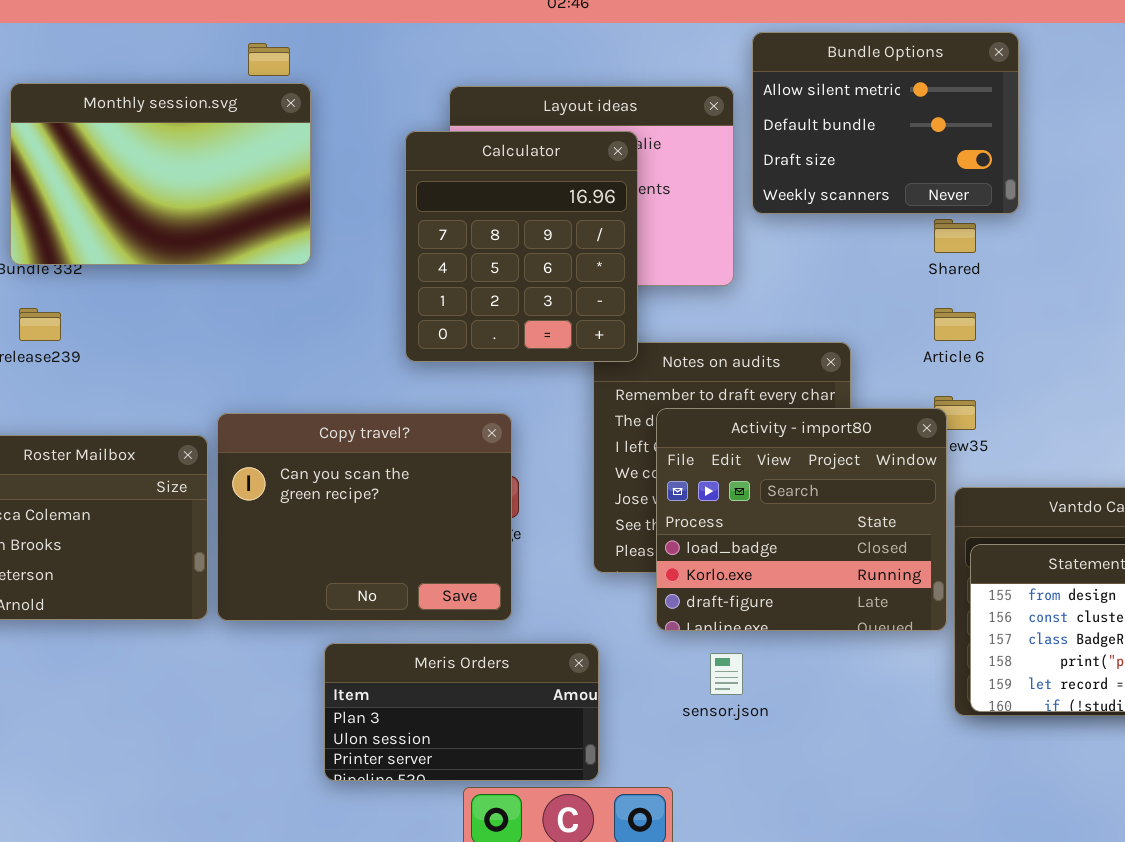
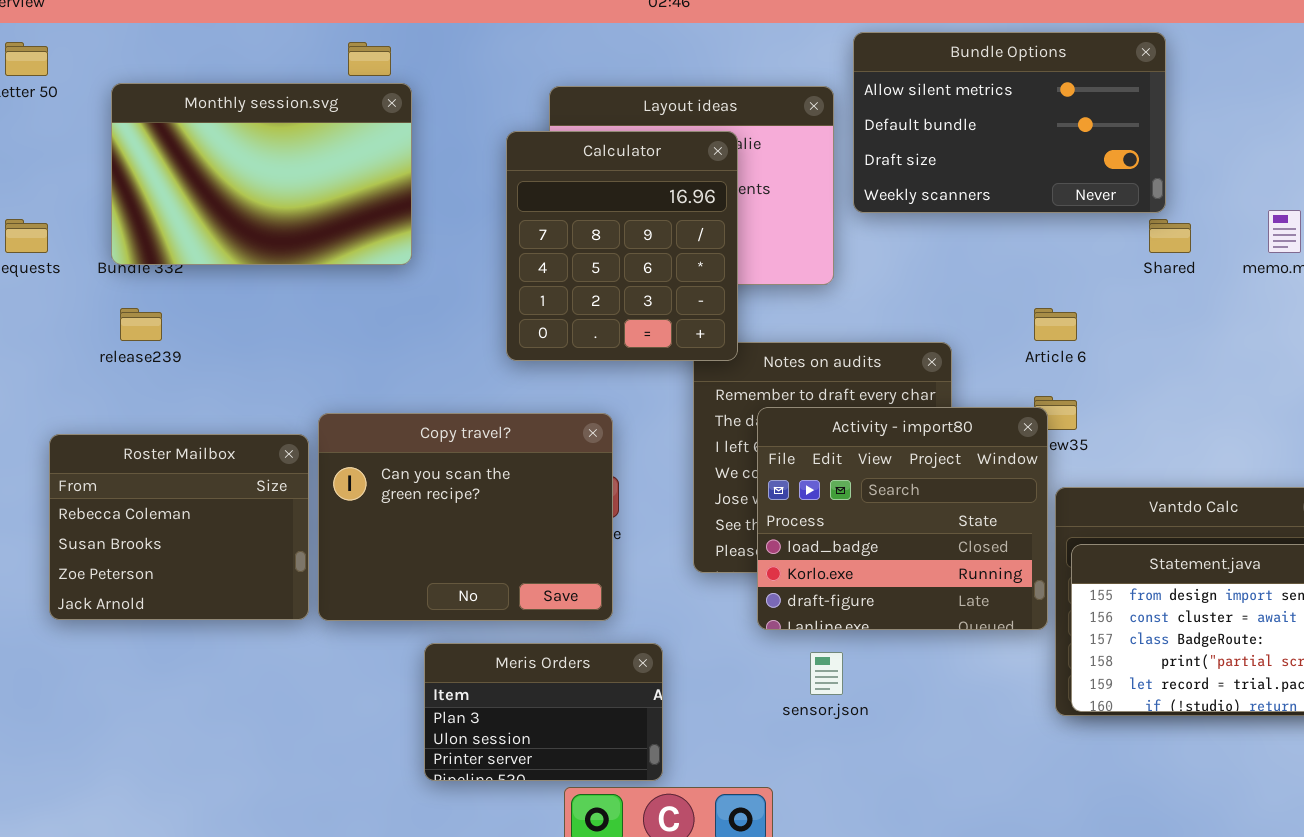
Bundle Options: [752,32,1019,214] -> [853,32,1166,213], resized
Shared: [934,219,976,253] -> [1149,219,1191,253], moved
Meris Orders: [324,643,599,781] -> [424,643,663,781], resized

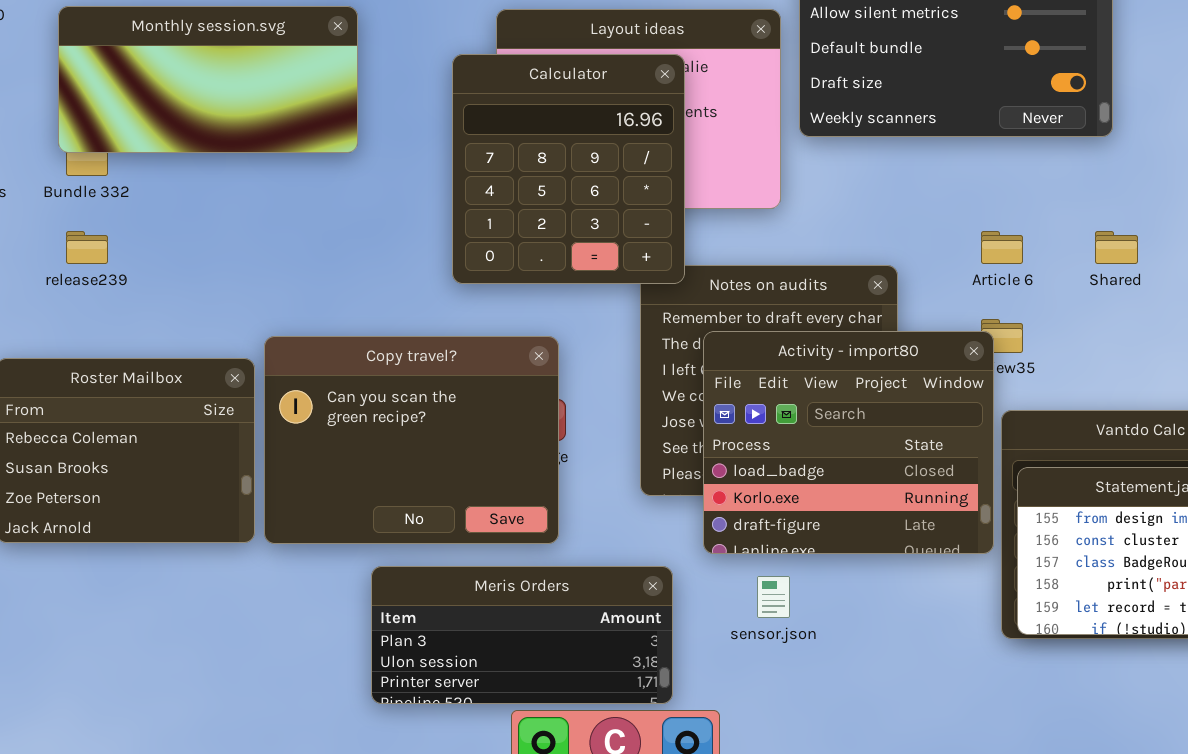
Monthly session.svg: [111,83,412,265] -> [58,6,358,153], resized
Shared: [1149,219,1191,253] -> [1095,231,1138,264], moved
Meris Orders: [424,643,663,781] -> [371,566,673,704], resized

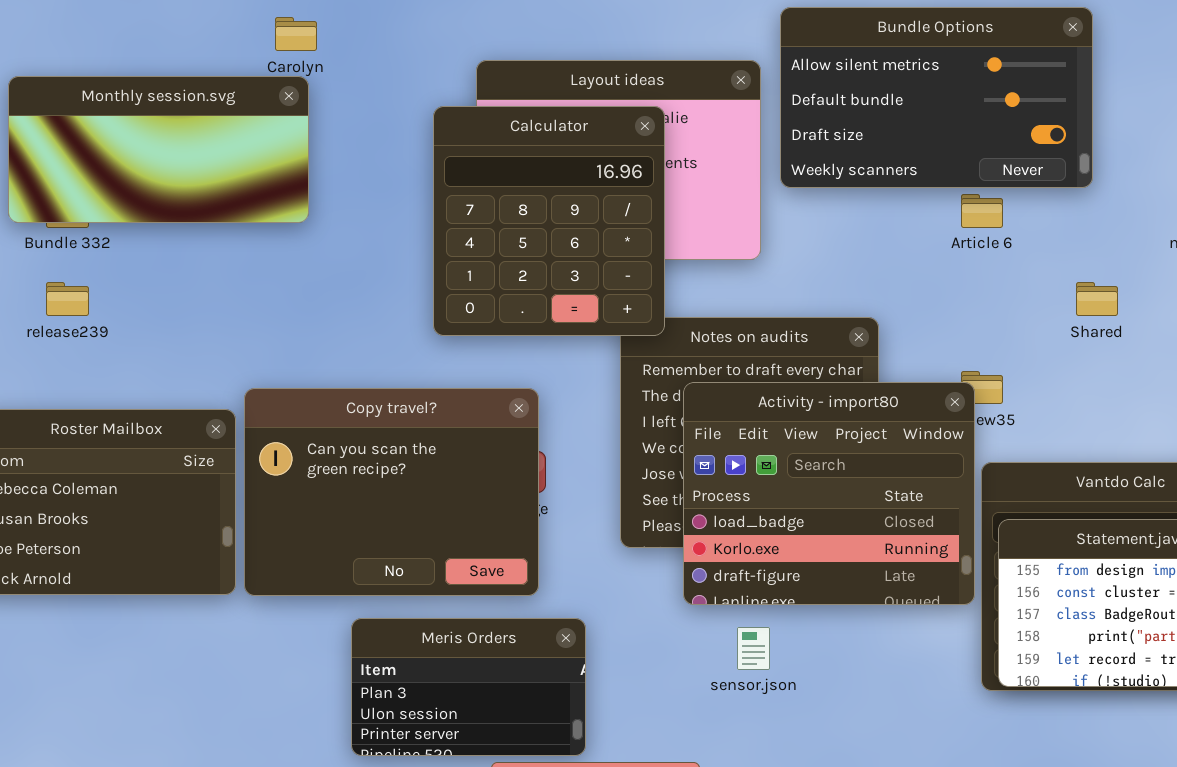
Monthly session.svg: [58,6,358,153] -> [8,76,309,223], moved
Article 6: [981,231,1023,264] -> [961,194,1003,228], moved
Meris Orders: [371,566,673,704] -> [351,618,586,756], resized

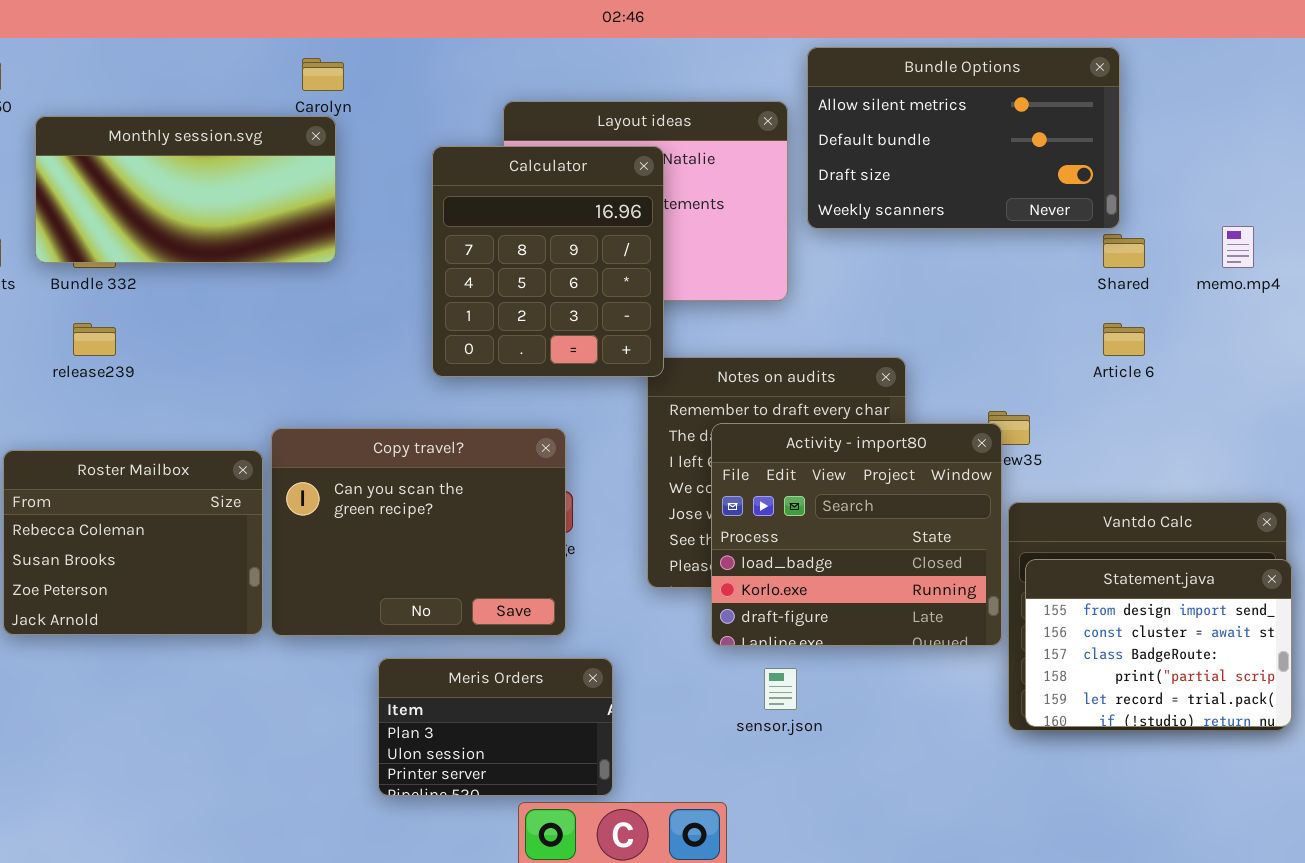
Calculator: [433,106,665,336] -> [432,146,664,377], moved
Article 6: [961,194,1003,228] -> [1103,323,1145,356], moved
Shared: [1076,282,1118,316] -> [1103,234,1145,268], moved

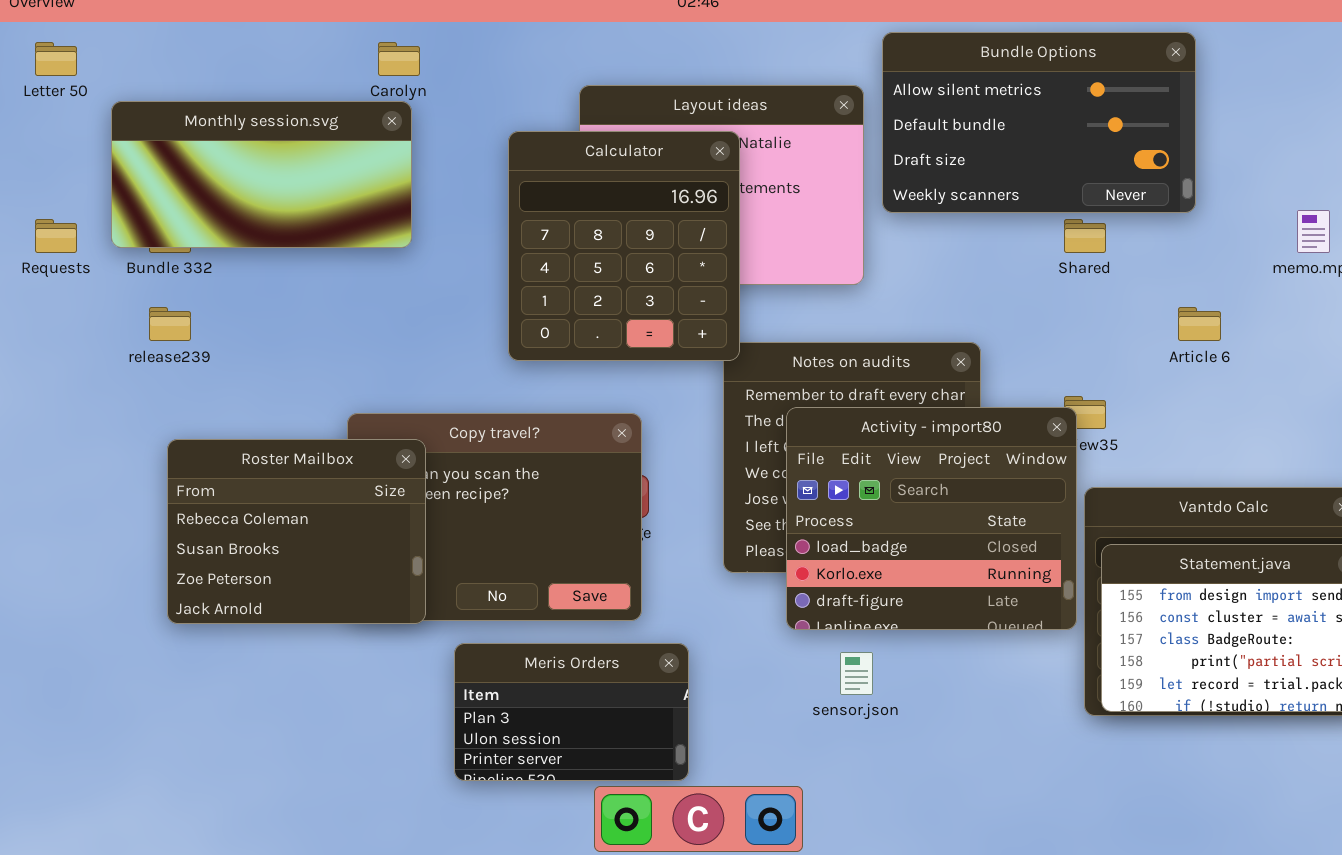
Shared: [1103,234,1145,268] -> [1064,219,1106,253], moved
Roster Mailbox: [3,450,263,635] -> [167,439,426,624], moved

